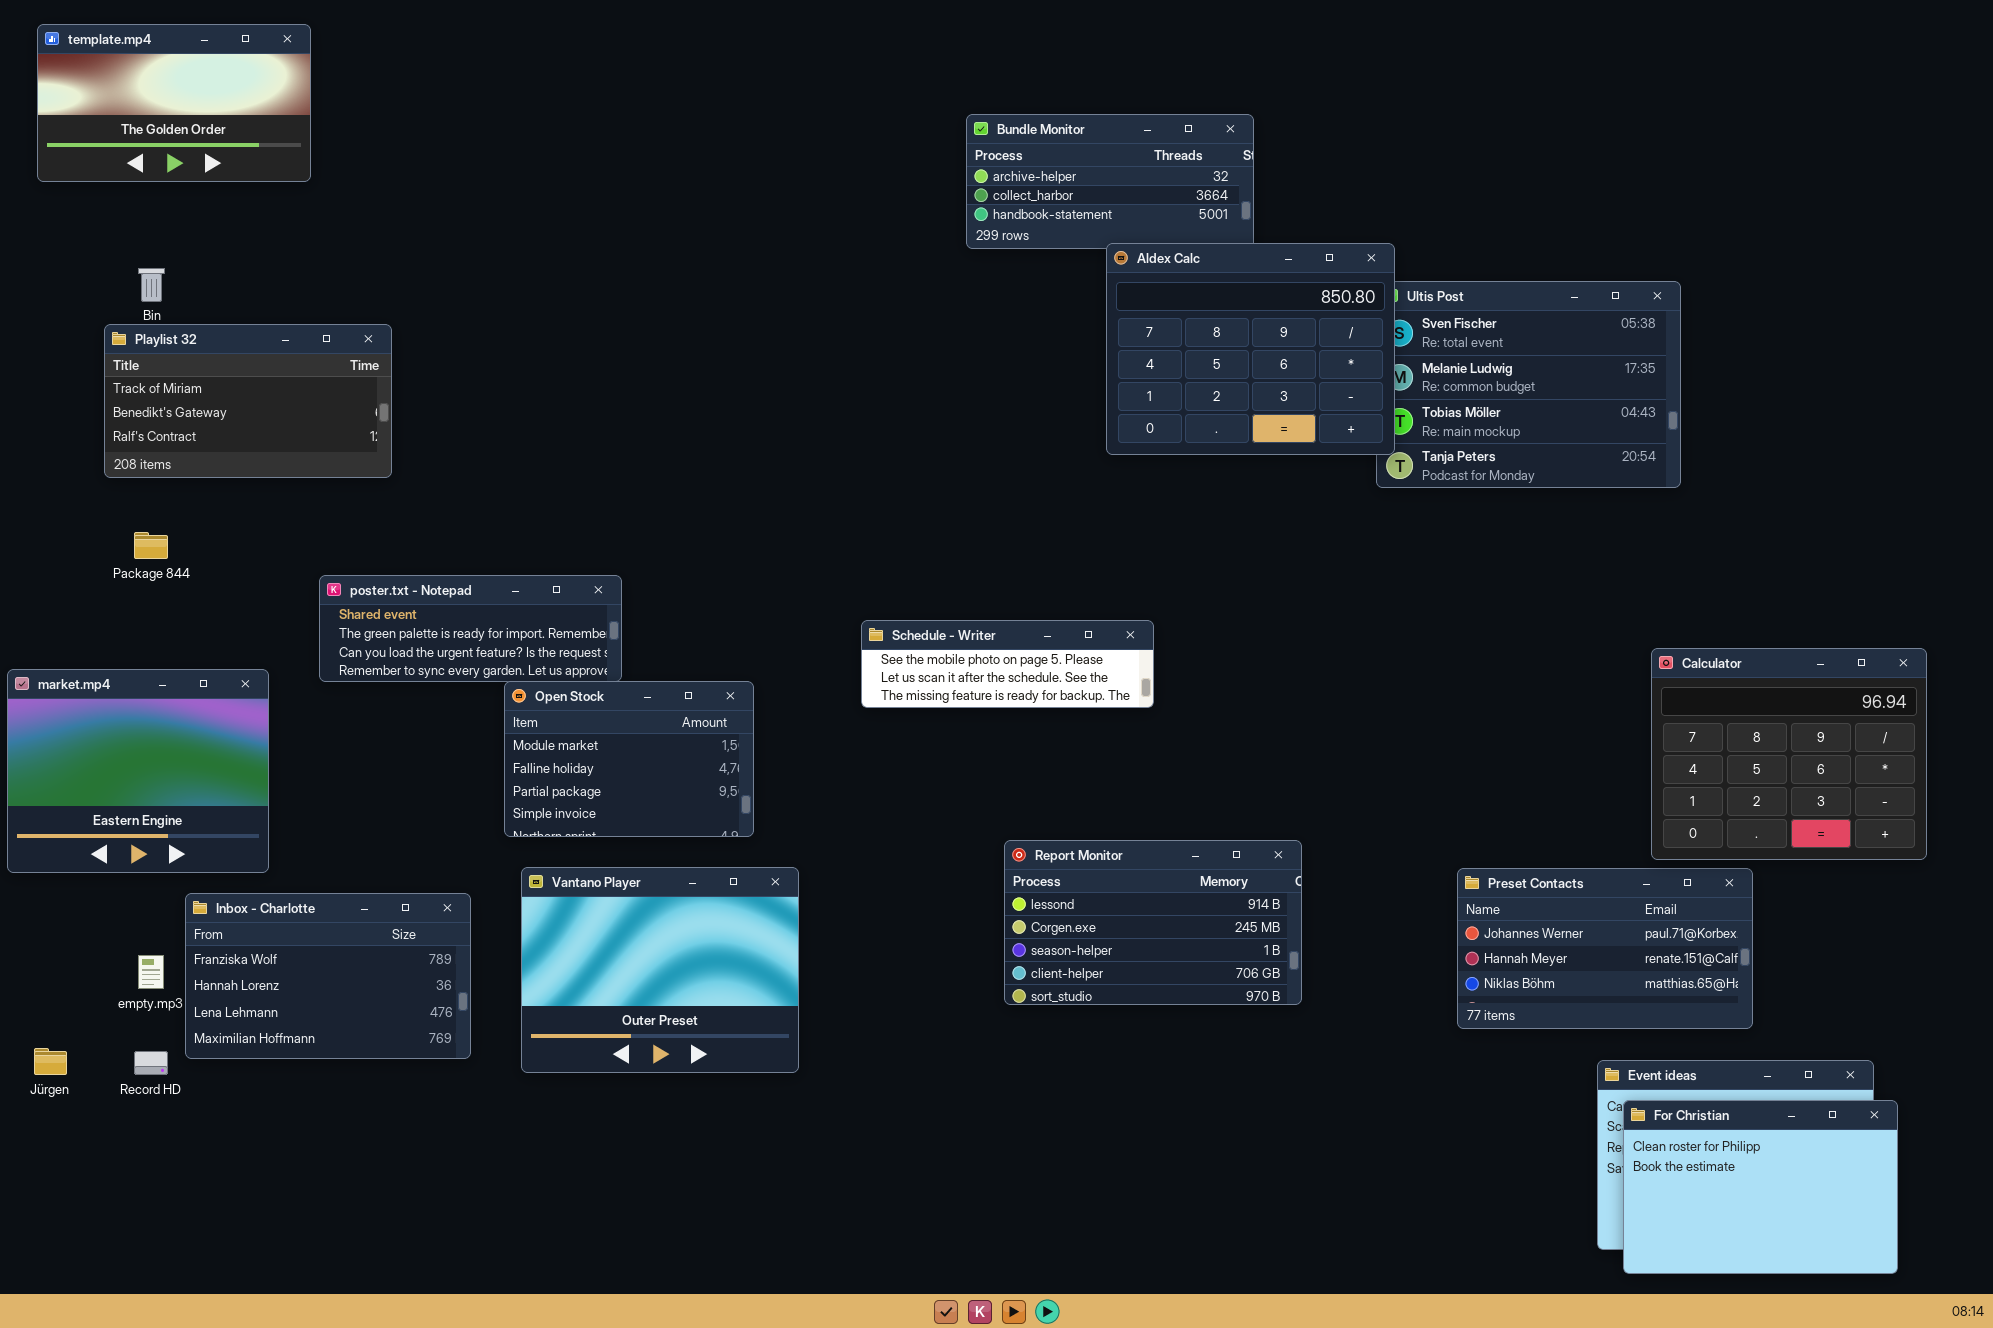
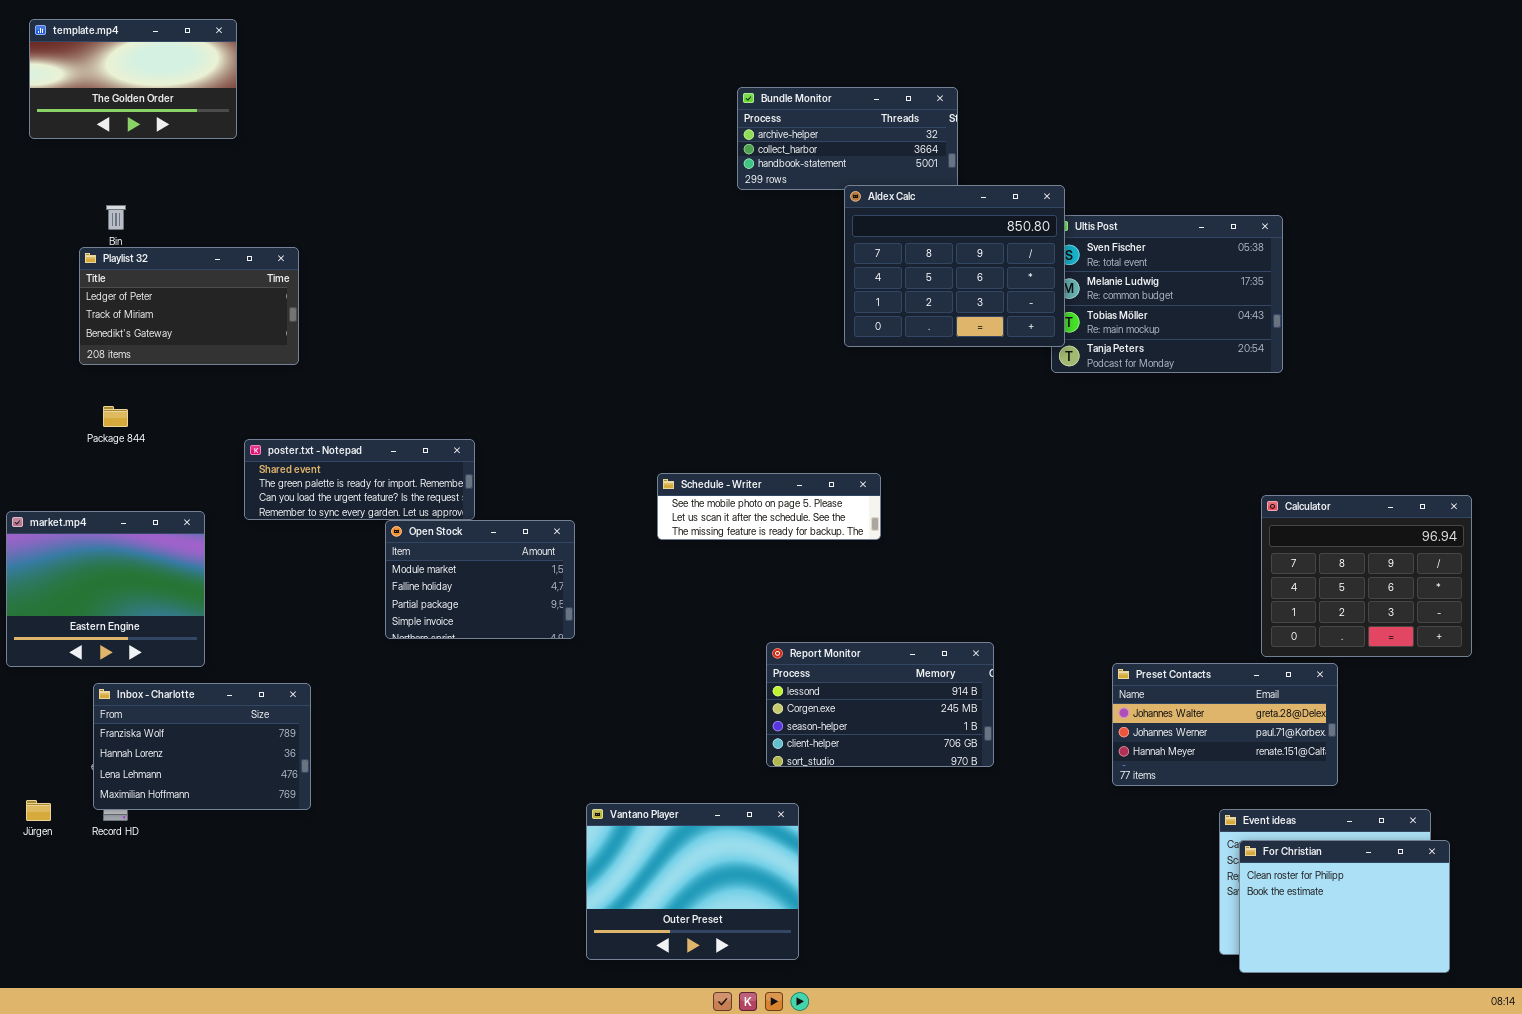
Playlist 32: [104,324,392,478] -> [79,247,299,365], scrolled up 1 row
Vantano Player: [521,867,799,1073] -> [586,803,799,960], moved
Preset Contacts: [1457,868,1753,1029] -> [1112,663,1338,786], scrolled up 1 row
Inbox - Charlotte: [185,893,471,1059] -> [93,683,311,810], moved

